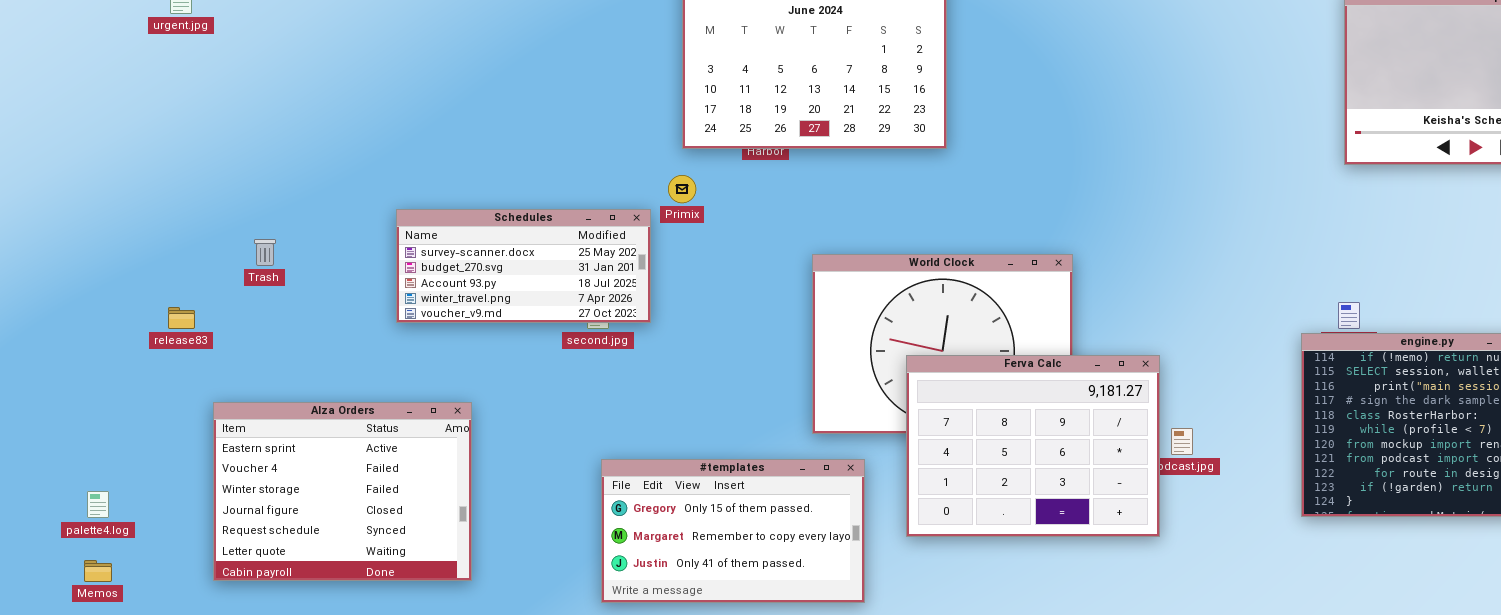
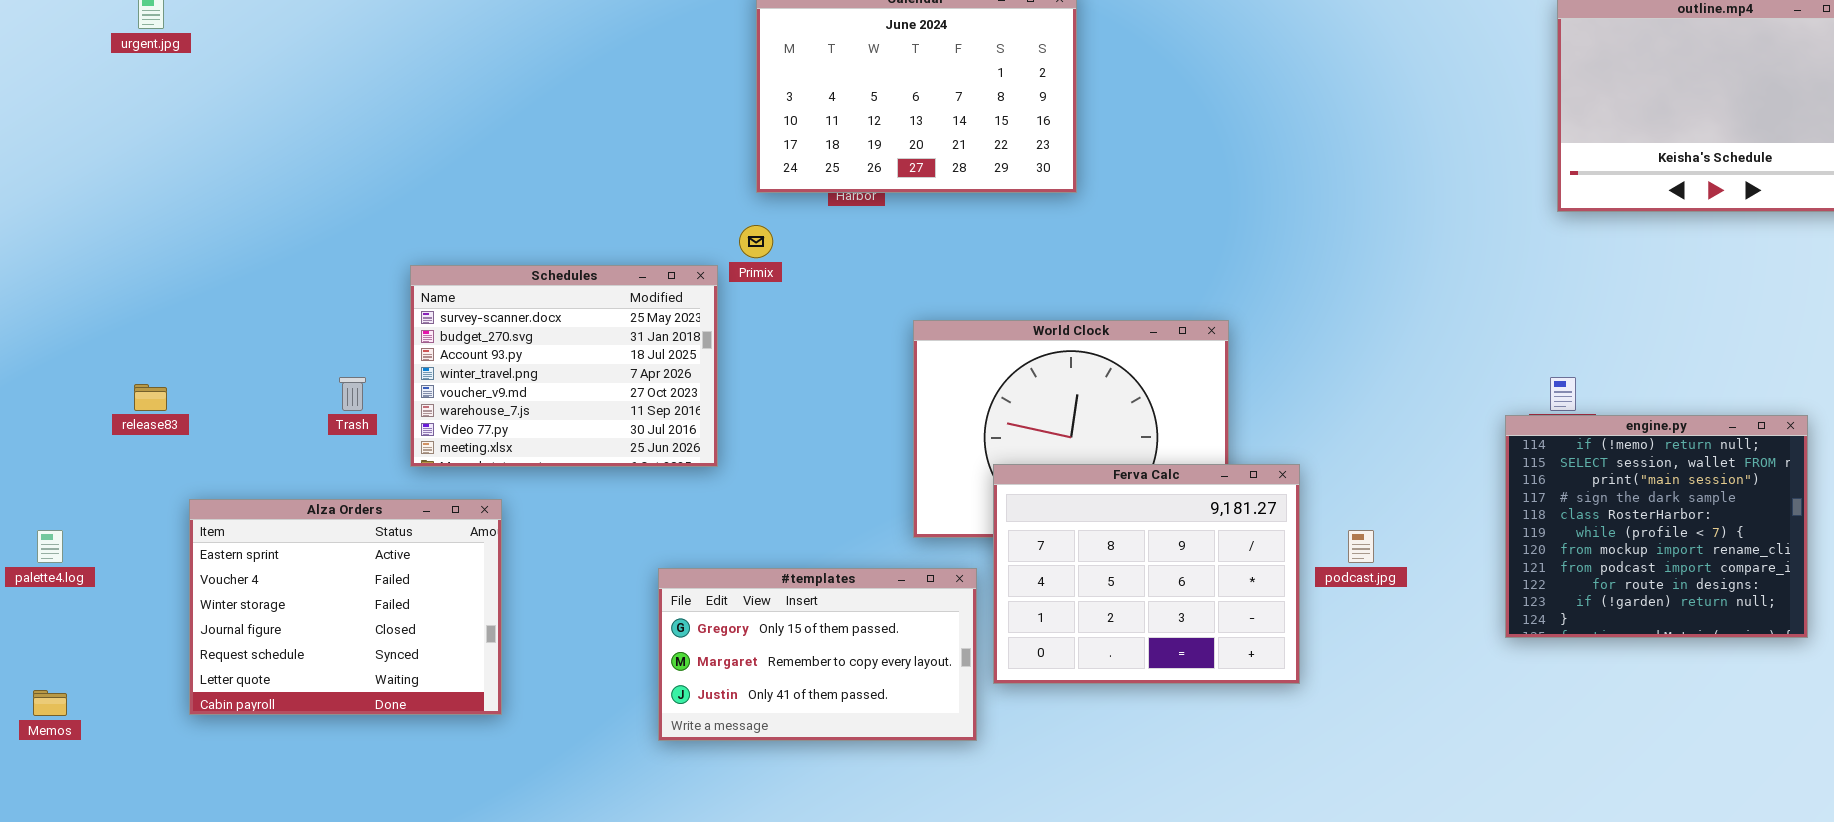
Schedules: [396,209,651,323] -> [410,265,718,467], resized
Trash: [254,239,276,266] -> [339,377,366,411], moved
Ferva Calc: [906,355,1160,537] -> [993,464,1300,684], moved
palette4.log: [87,491,109,518] -> [37,530,63,563], moved

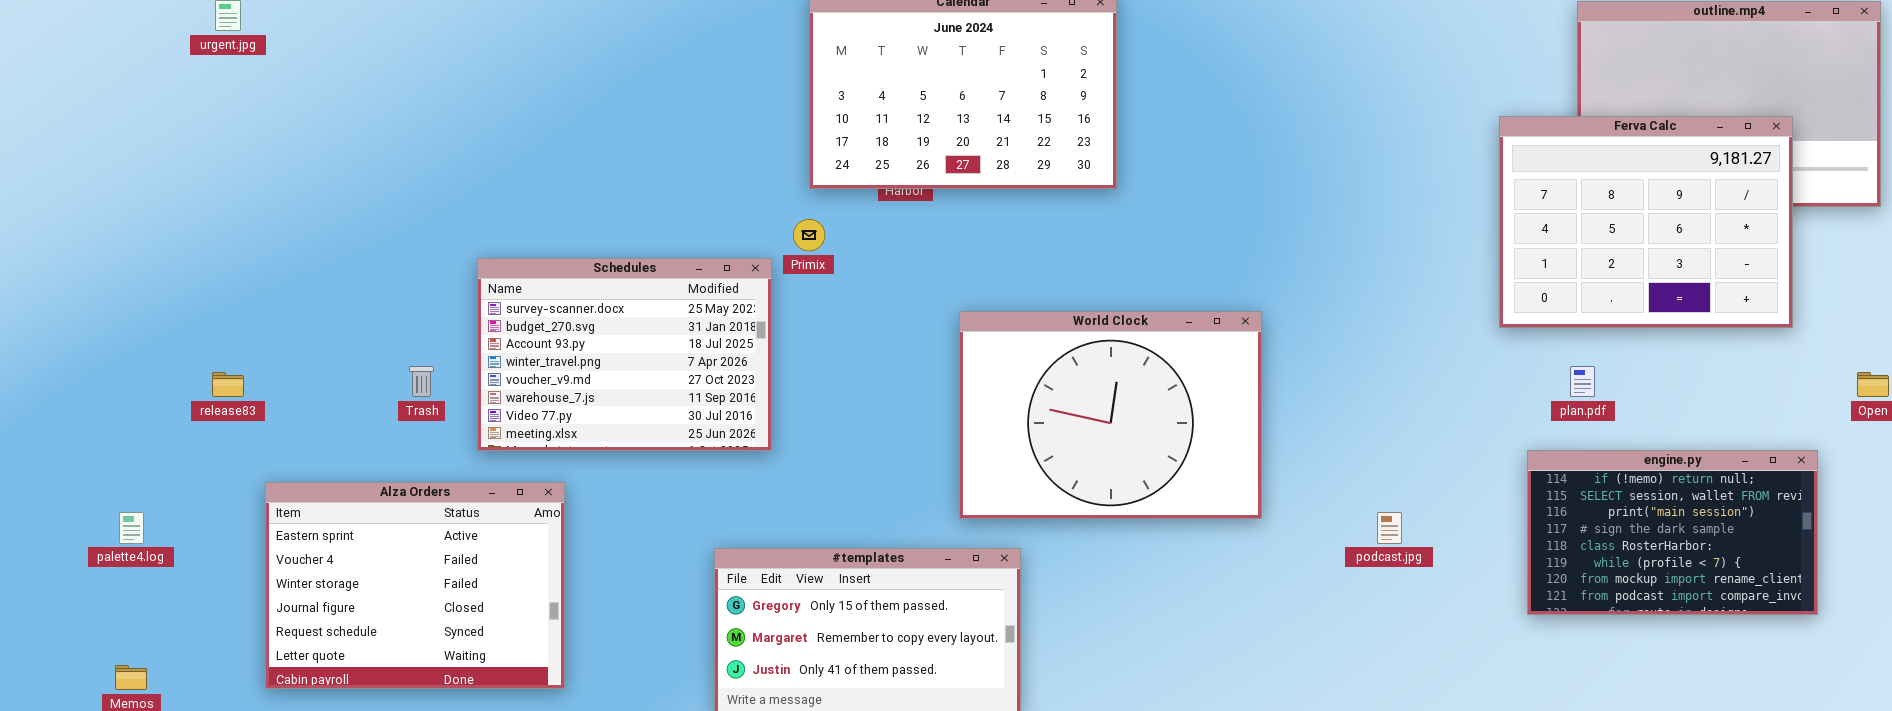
engine.py: [1505,415,1808,638] -> [1527,450,1818,615], resized
Ferva Calc: [993,464,1300,684] -> [1499,116,1793,328], moved

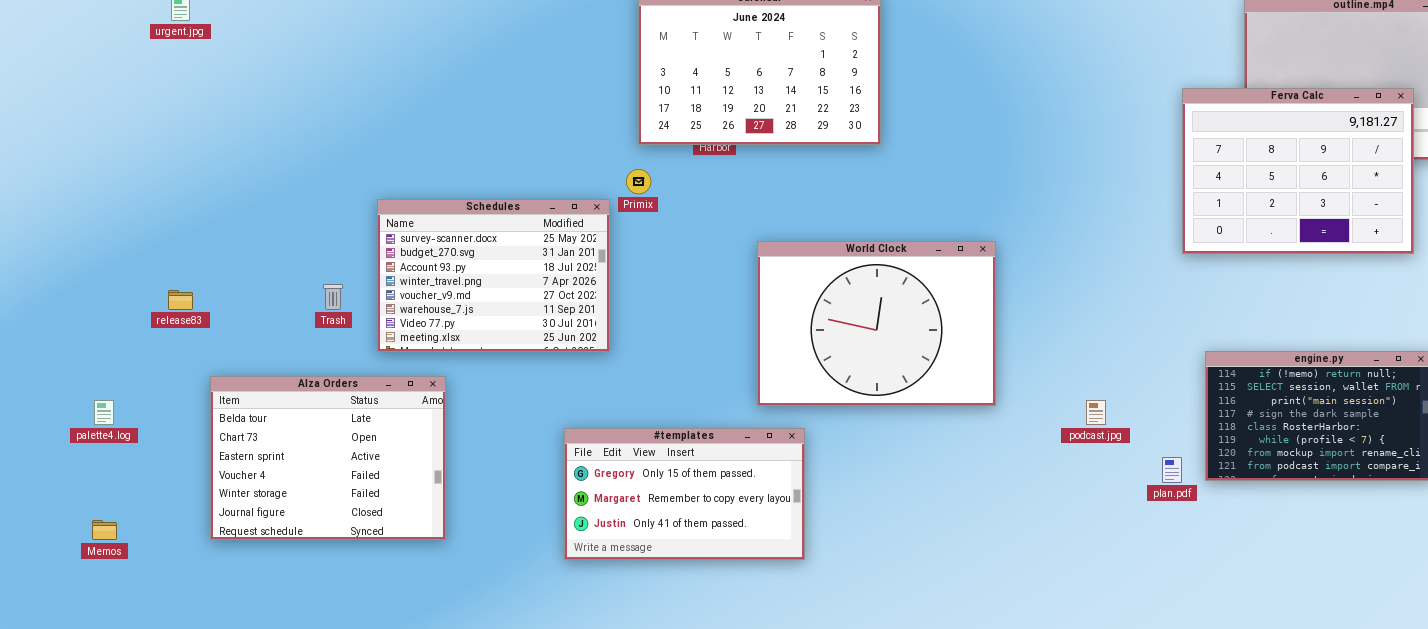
plan.pdf: [1570,366,1595,397] -> [1162,457,1182,483], moved
Alza Orders: [265,482,565,689] -> [210,376,446,540], scrolled up 2 rows

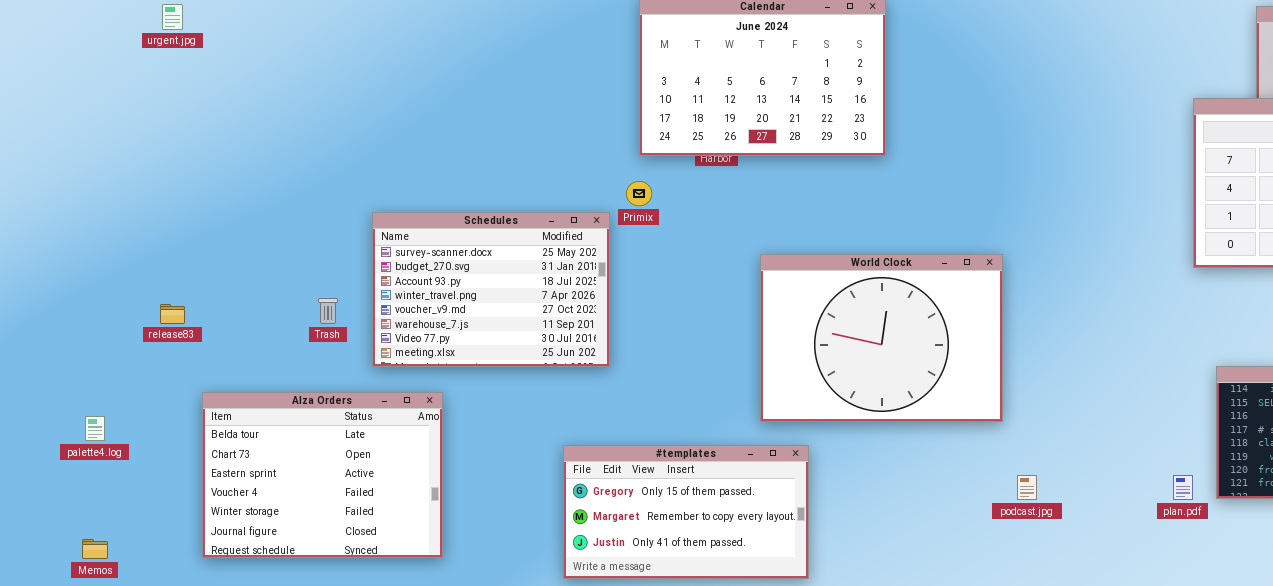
podcast.jpg: [1086,400,1106,425] -> [1017,475,1037,500], moved

